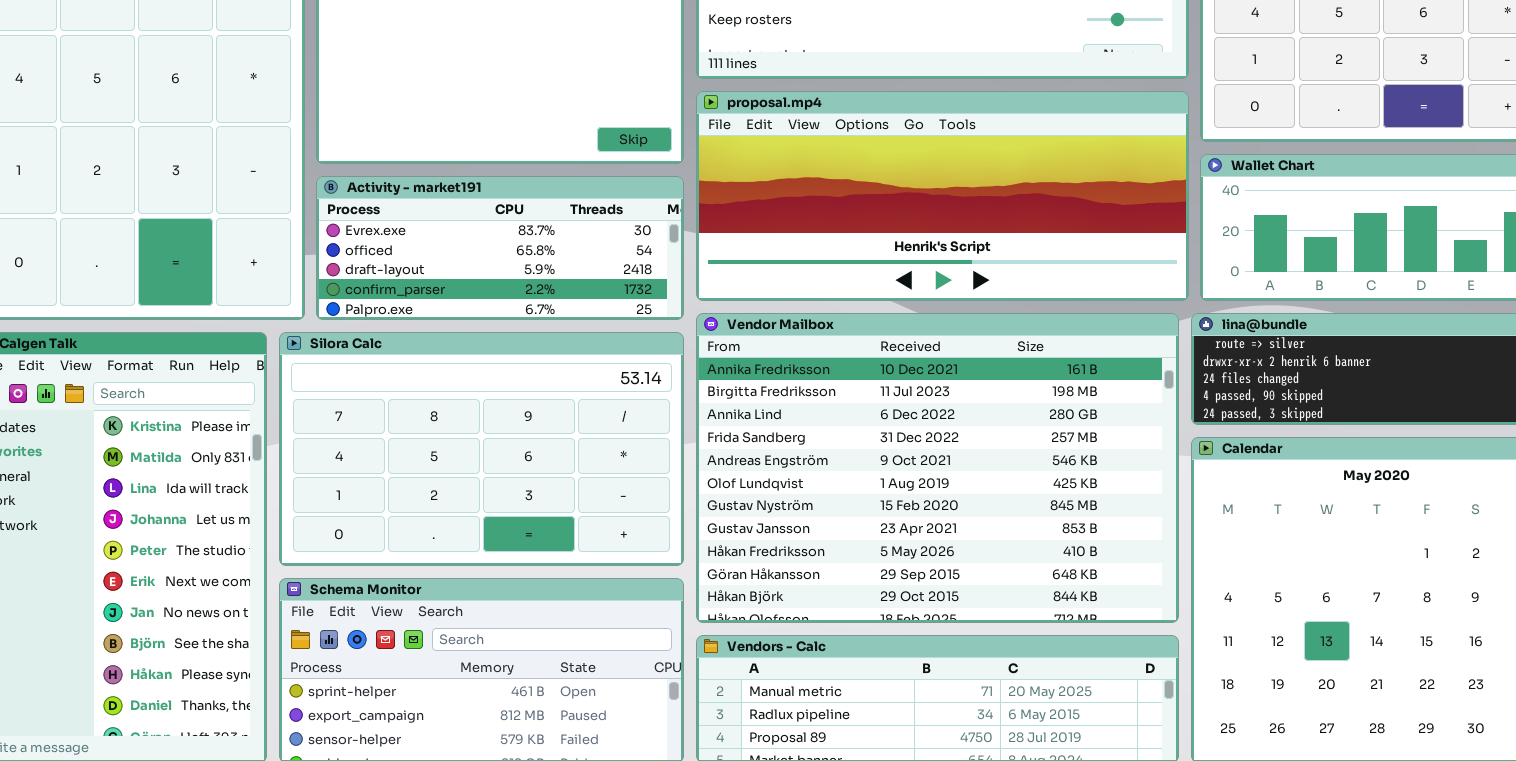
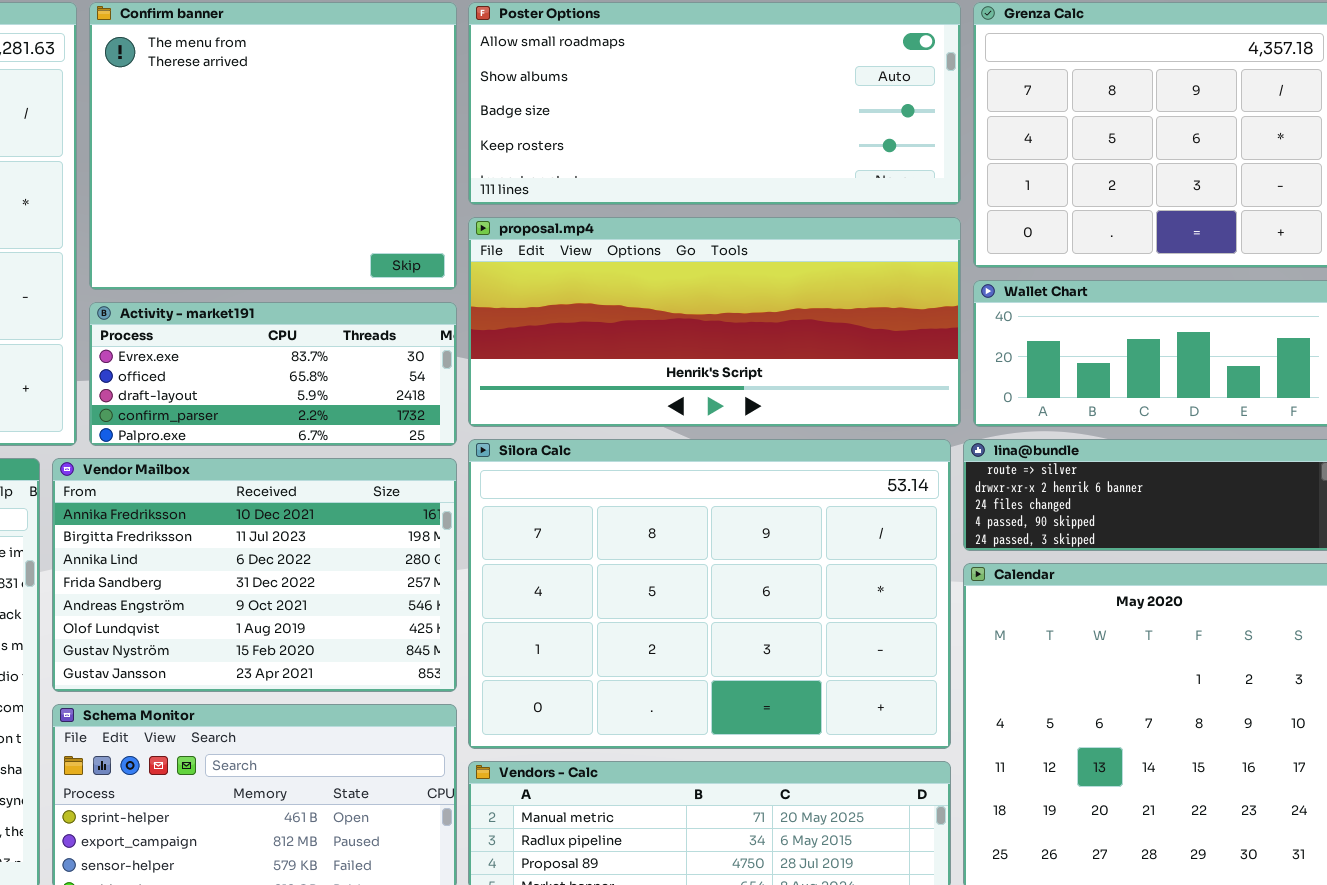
Vendor Mailbox: [696,313,1179,623] -> [52,458,457,692], moved, resized
Silora Calc: [279,332,684,566] -> [468,439,951,749], moved, resized

